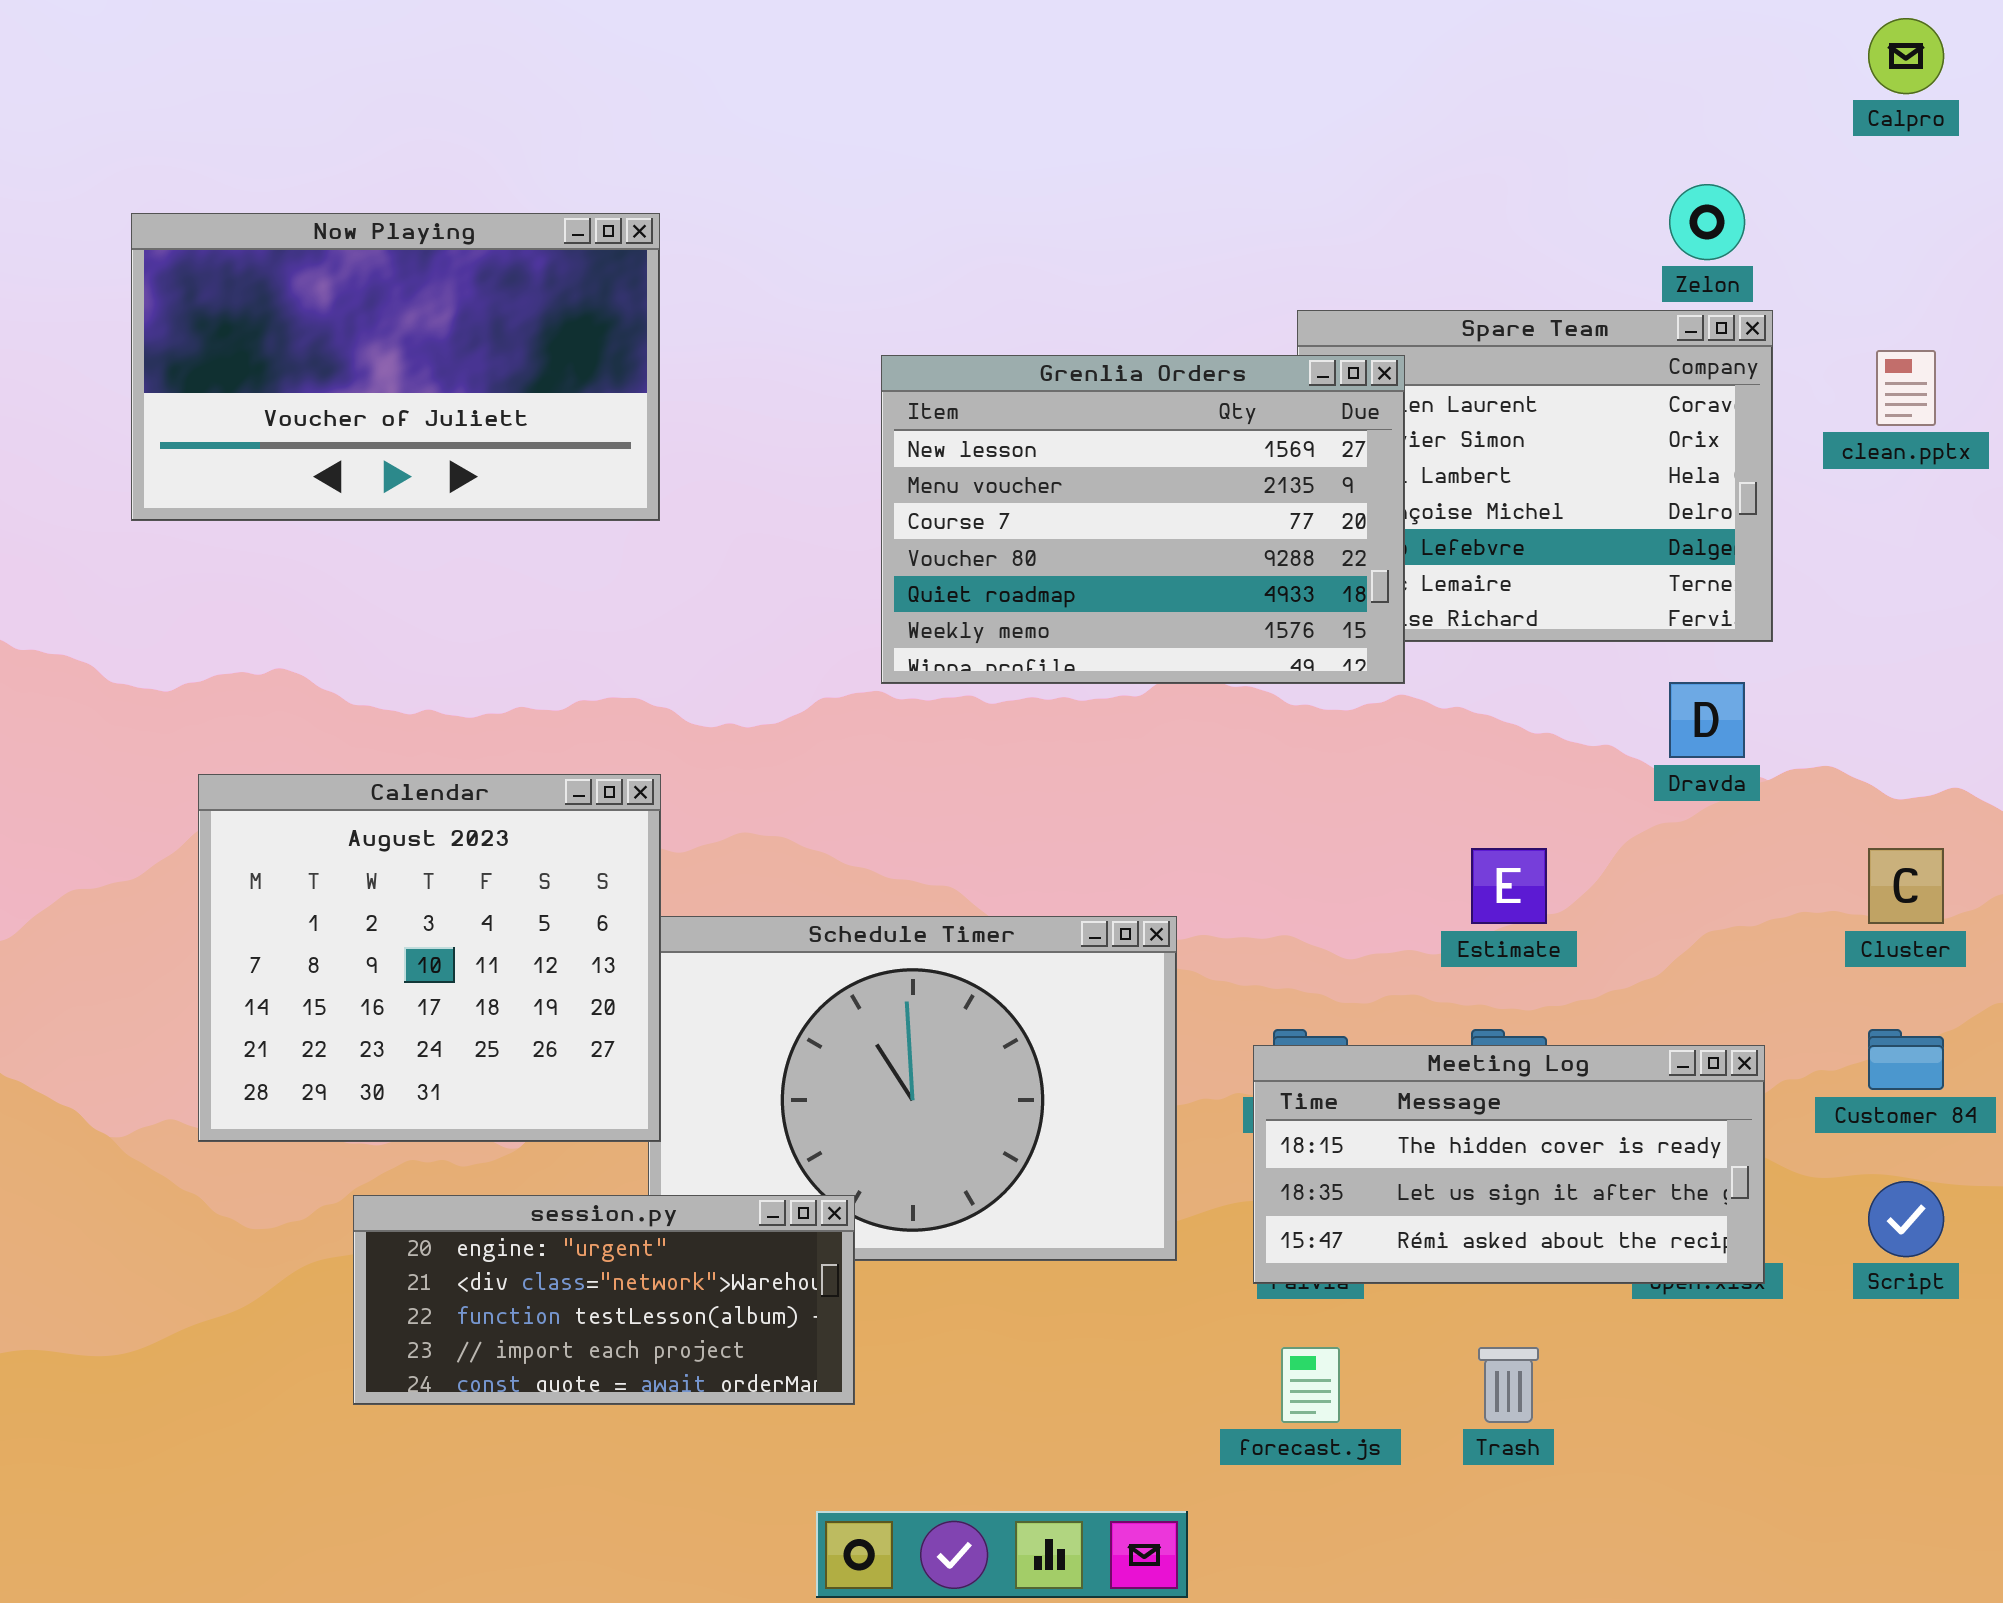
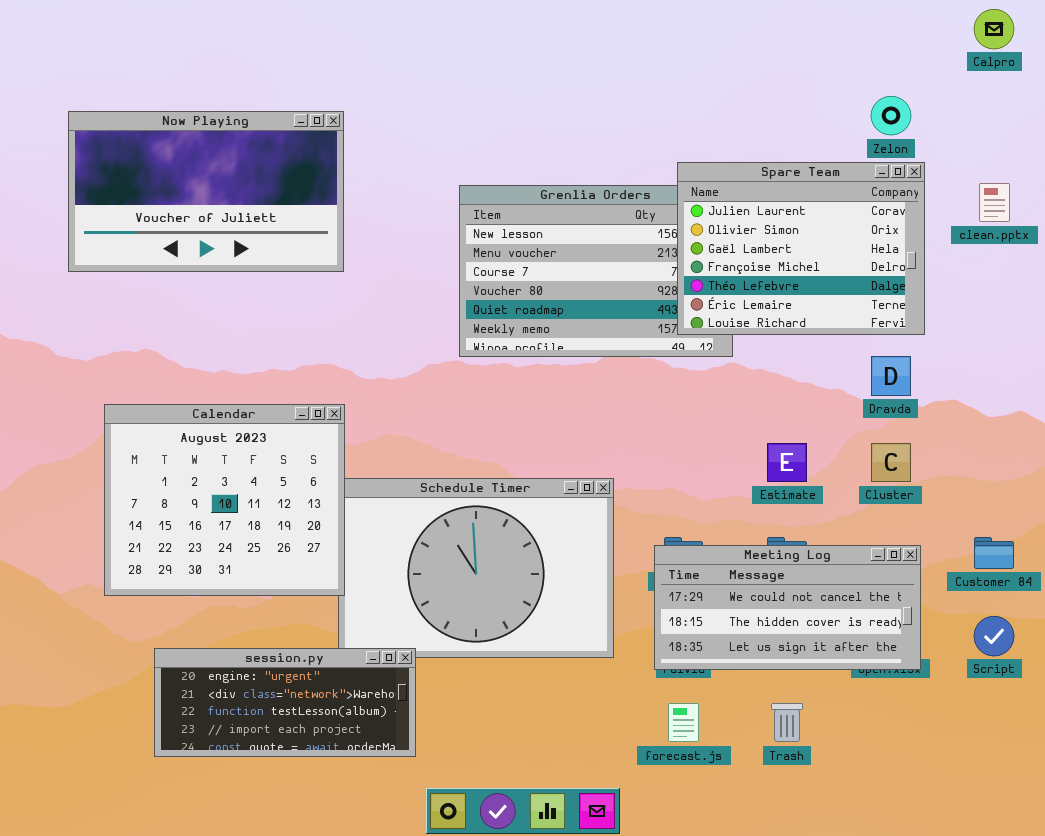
Spare Team: [1297,310,1773,642] -> [677,162,925,335], raised
Cluster: [1868,848,1944,924] -> [871,443,911,482], moved
Meeting Log: [1253,1045,1765,1284] -> [654,545,921,670], scrolled up 1 row
session.py: [353,1195,855,1405] -> [154,648,416,757], moved

